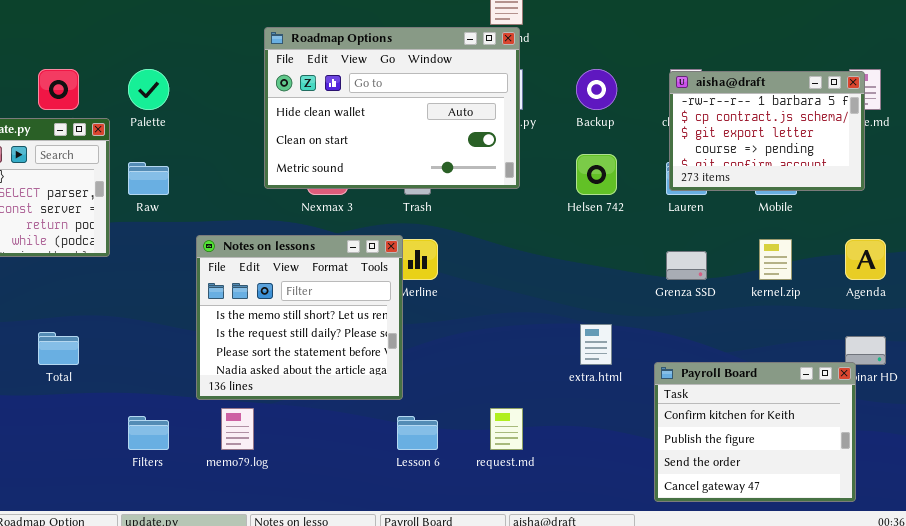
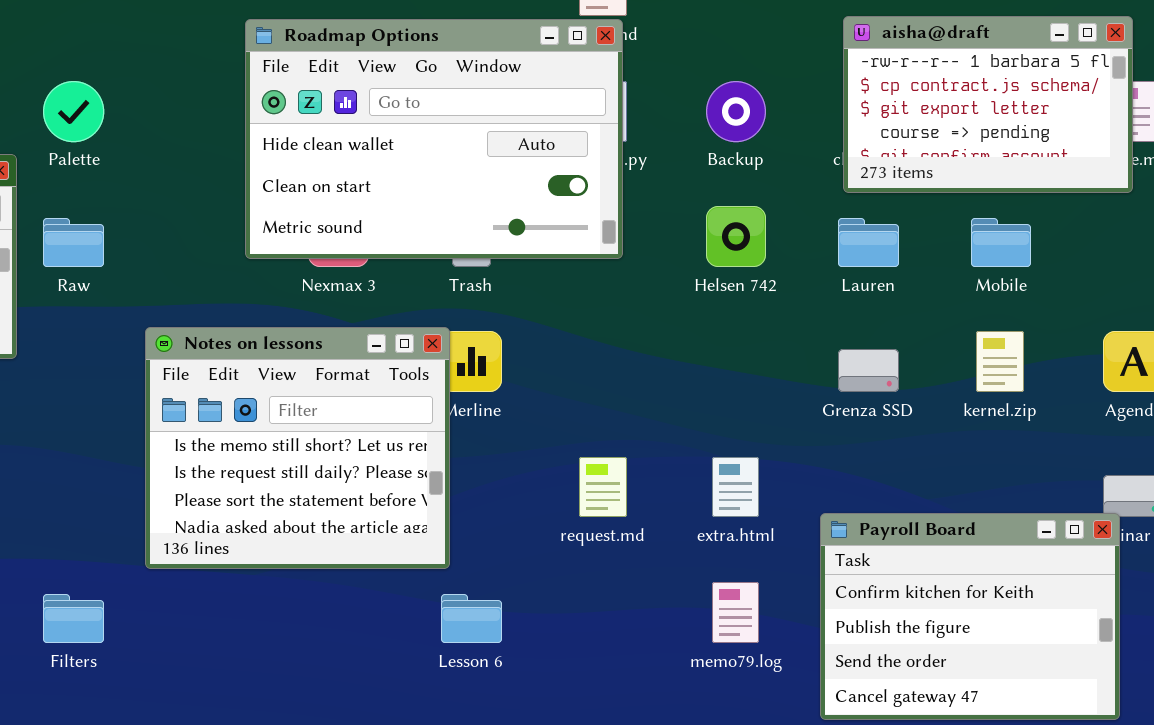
aisha@draft: [669,71,865,191] -> [843,16,1133,193], moved
memo79.log: [221,408,254,450] -> [712,582,759,643], moved
request.md: [490,408,523,450] -> [579,457,627,517], moved

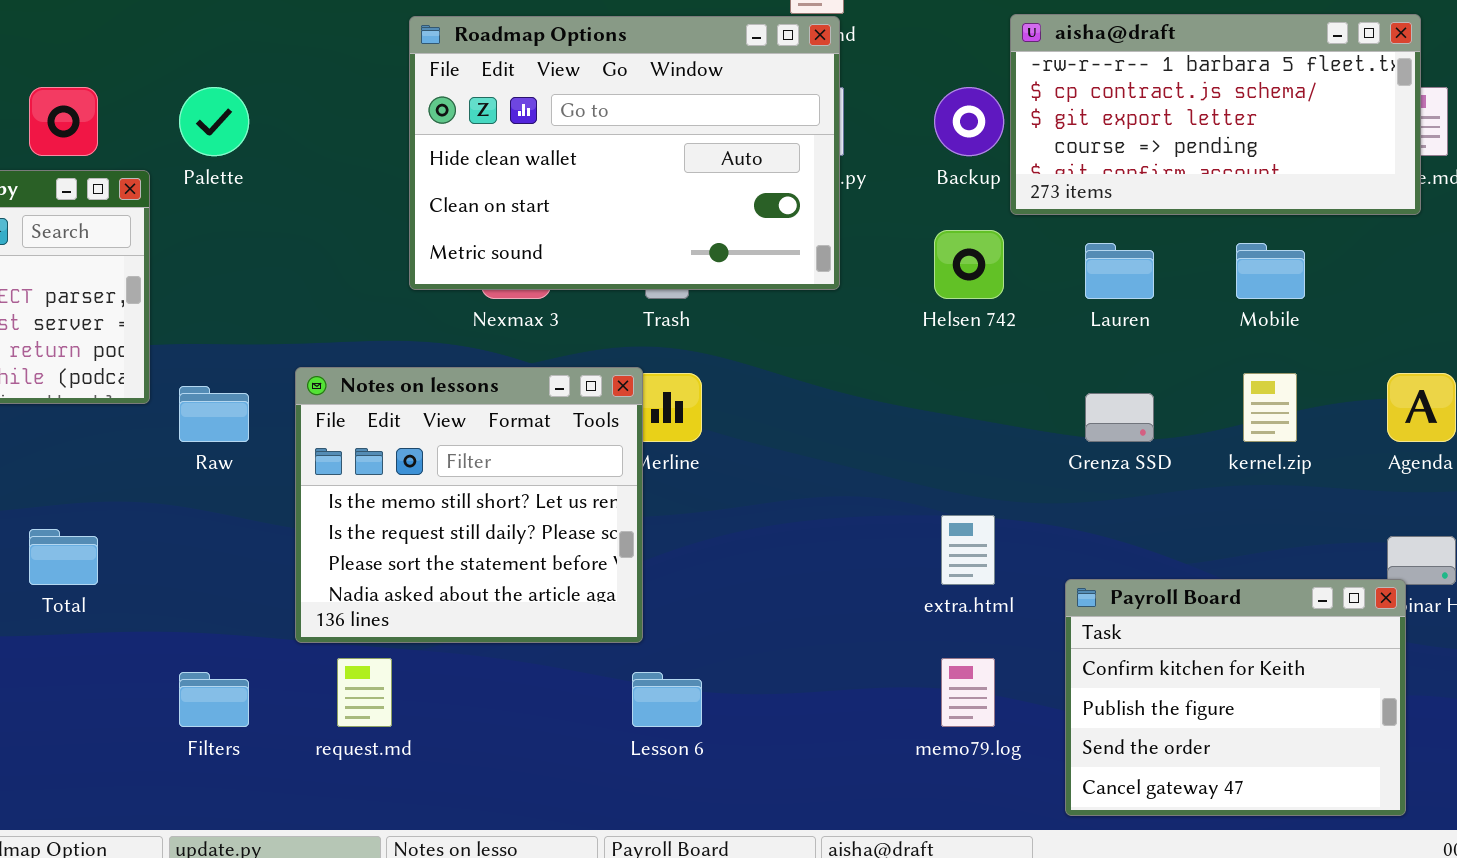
aisha@draft: [843,16,1133,193] -> [1010,14,1421,215], resized
Raw: [43,218,104,267] -> [179,386,249,442], moved
request.md: [579,457,627,517] -> [337,658,392,727], moved

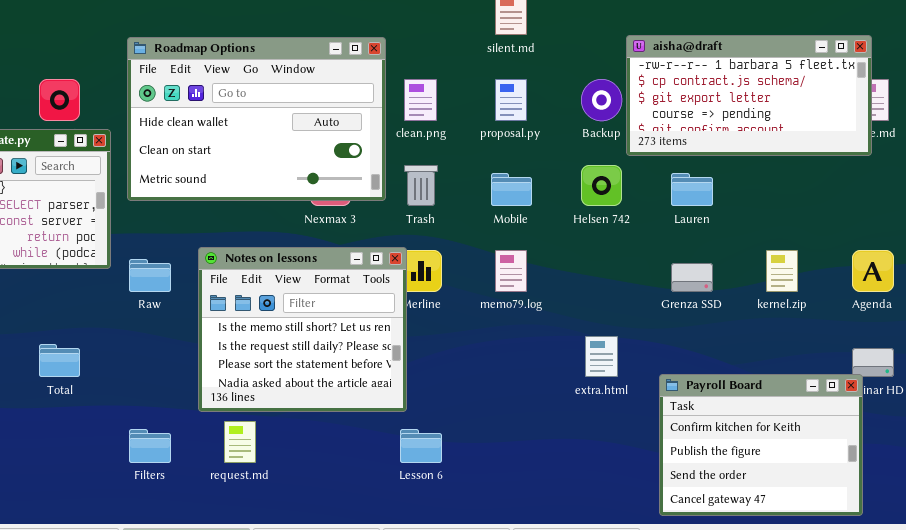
Roadmap Options: [409,16,840,290] -> [127,37,386,201], moved
Mobile: [1236,243,1305,299] -> [491,173,532,206], moved
memo79.log: [941,658,995,727] -> [495,250,527,292], moved

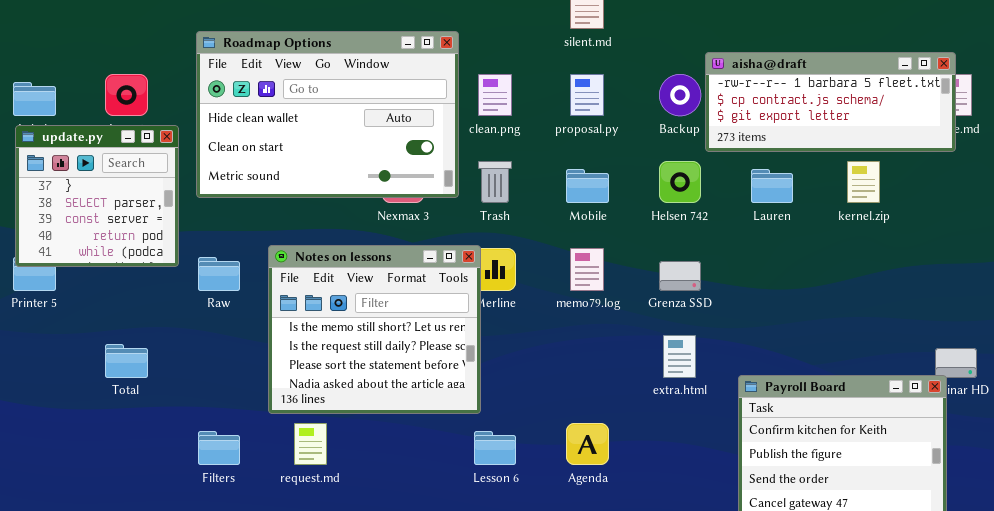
aisha@draft: [626,35,872,156] -> [705,52,956,152], resized
kernel.zip: [766,250,798,292] -> [847,161,880,203], moved
Agenda: [852,250,894,292] -> [566,423,609,465], moved
Grenza SSD: [671,263,713,292] -> [659,261,701,291], moved

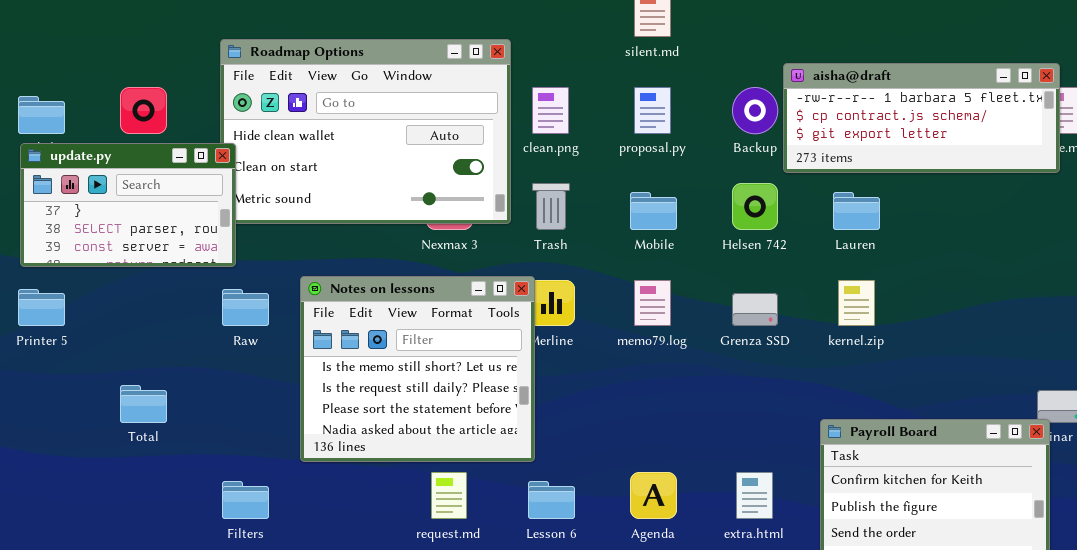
update.py: [15,125,179,267] -> [20,143,236,267], resized
kernel.zip: [847,161,880,203] -> [838,280,875,326], moved
extra.html: [663,335,696,378] -> [736,472,773,519], moved
request.md: [294,423,327,465] -> [431,472,467,519], moved

